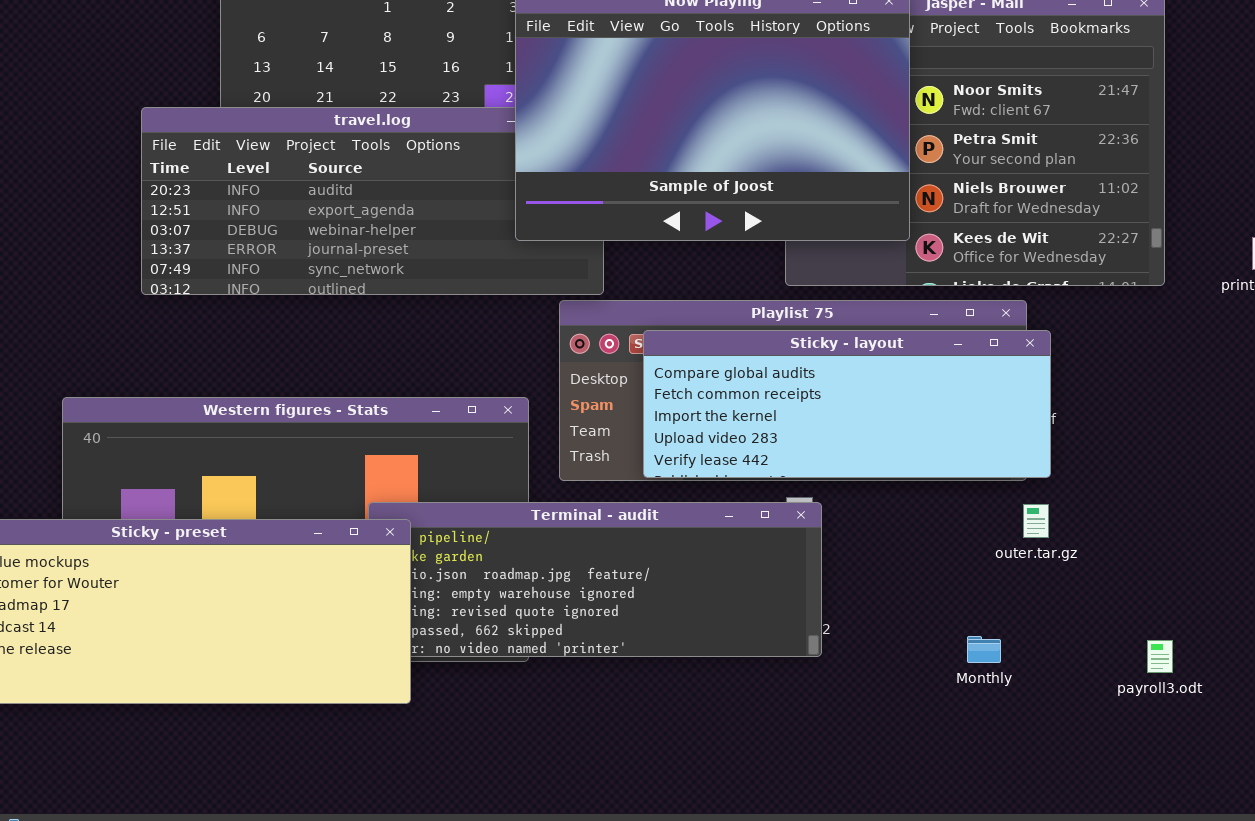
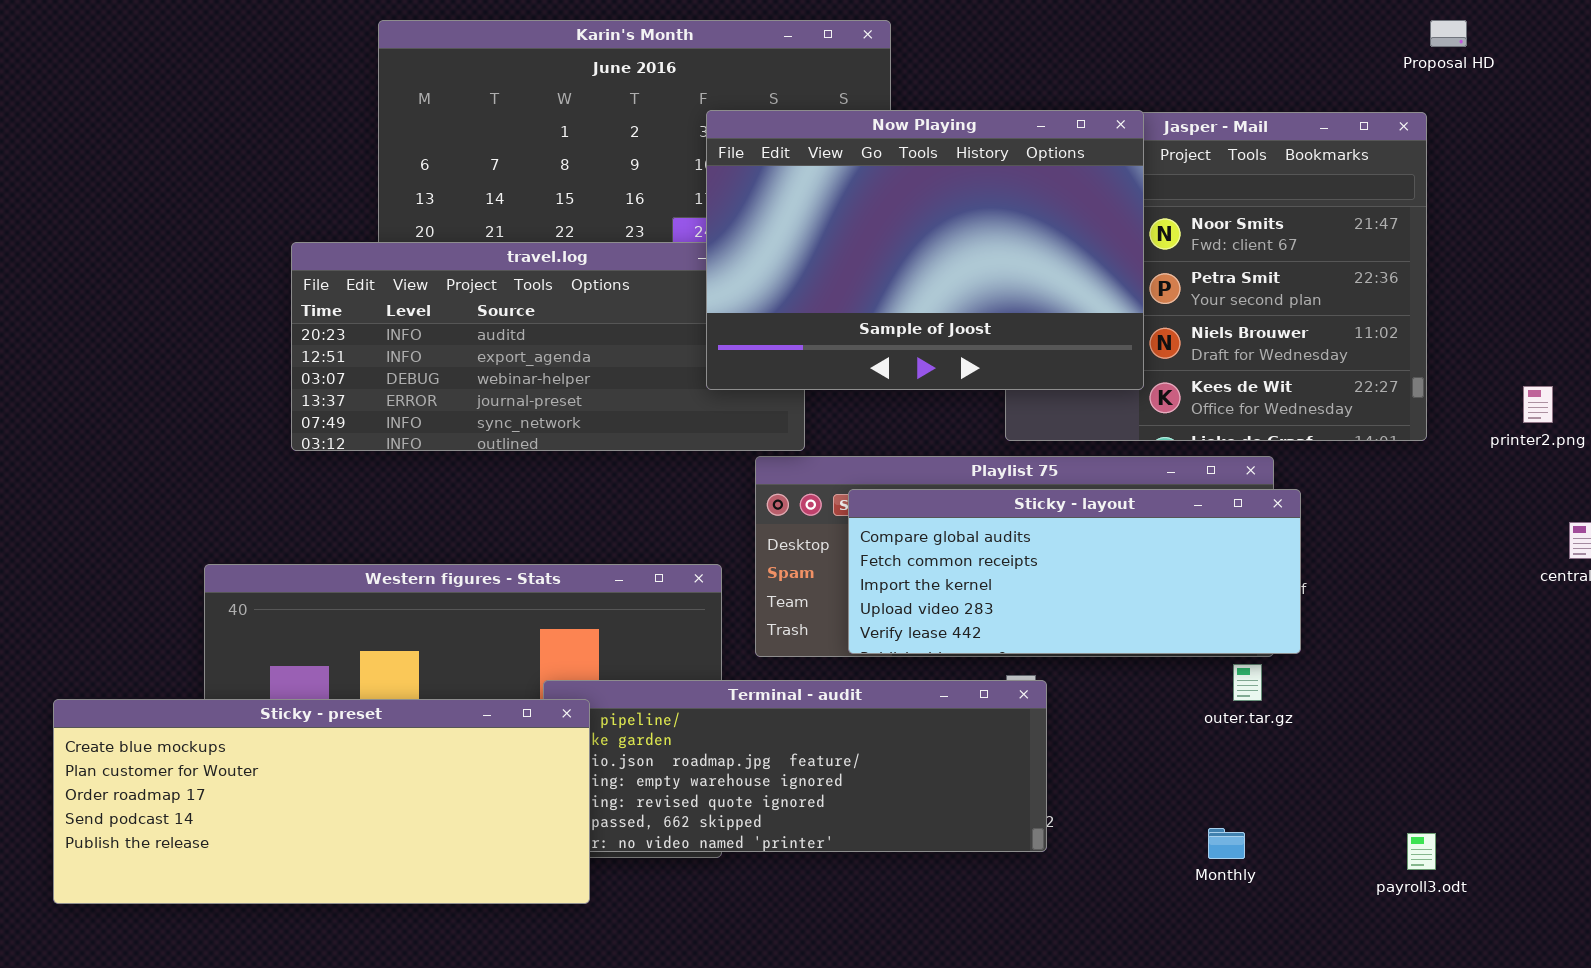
outer.tar.gz: [1023,504,1049,538] -> [1233,664,1262,701], moved

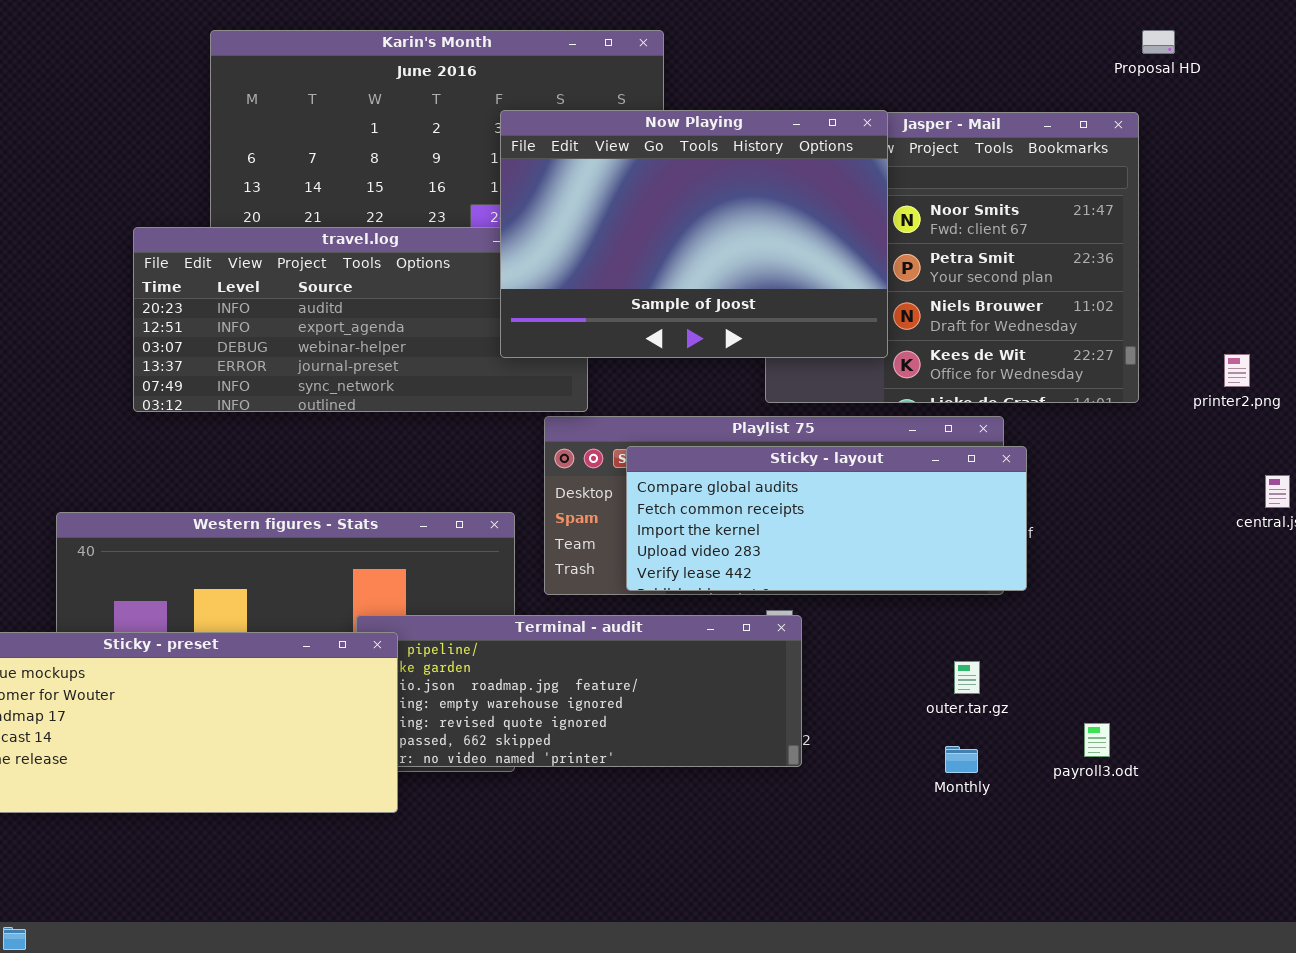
outer.tar.gz: [1233,664,1262,701] -> [954,661,980,694], moved
payroll3.odt: [1407,833,1436,870] -> [1084,723,1110,757], moved

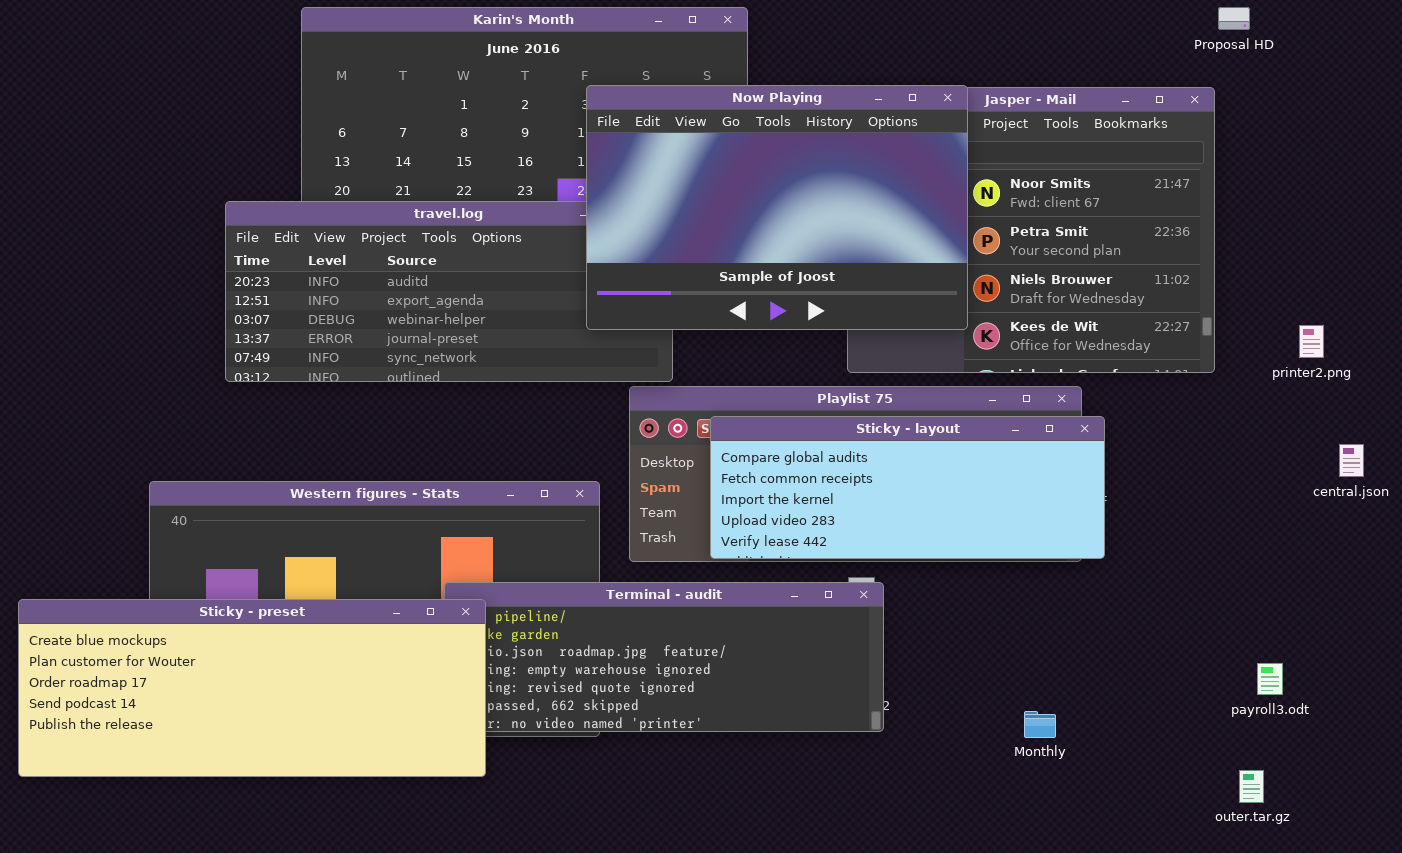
outer.tar.gz: [954,661,980,694] -> [1239,770,1264,803], moved
payroll3.odt: [1084,723,1110,757] -> [1257,663,1283,695], moved

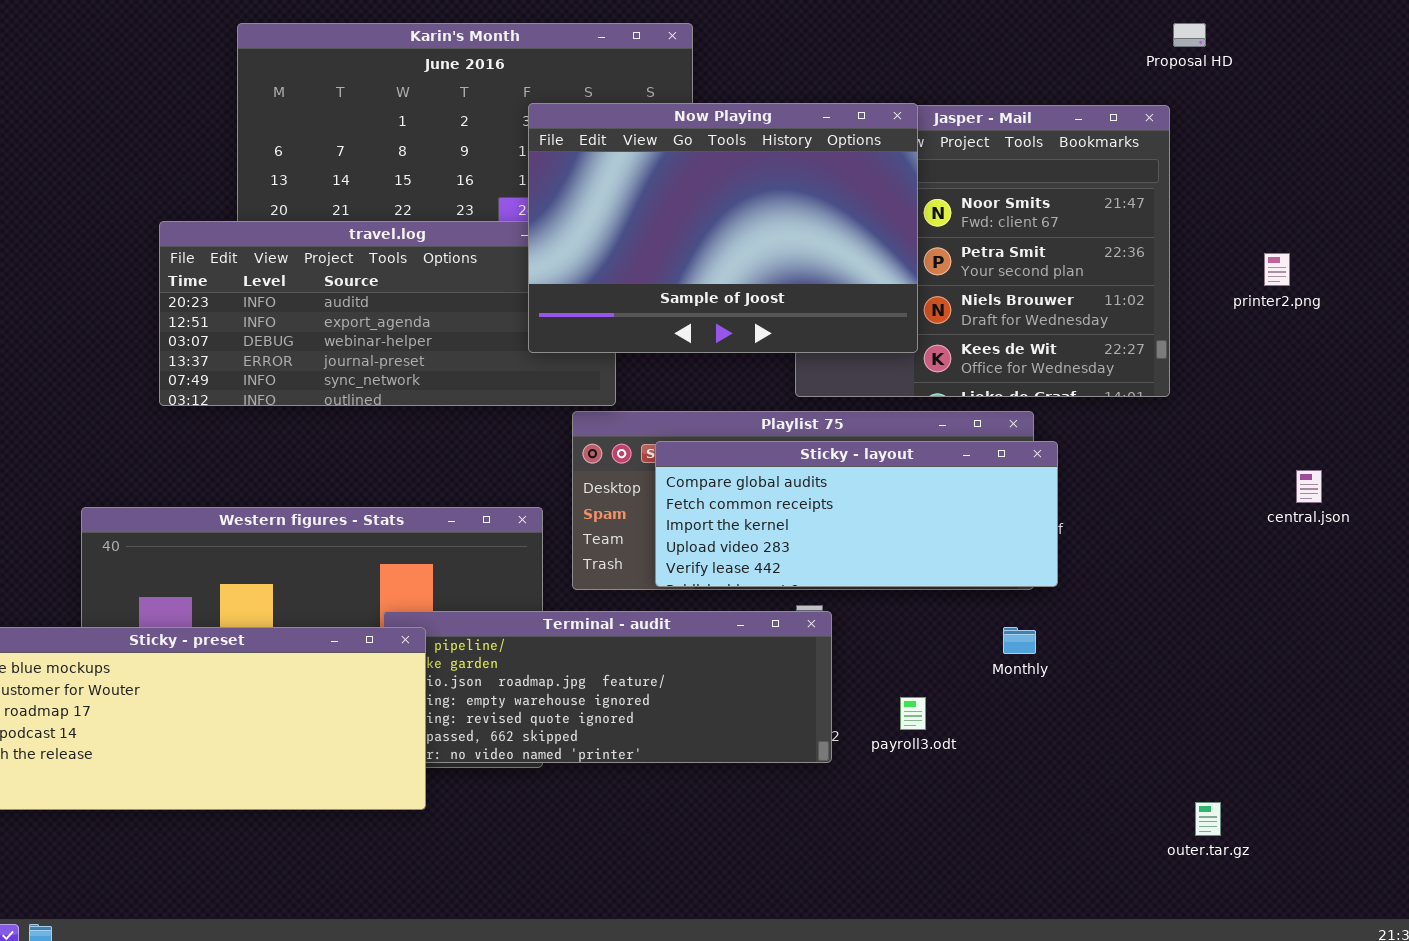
printer2.png: [1299,325,1324,358] -> [1264,253,1290,286], moved
payroll3.odt: [1257,663,1283,695] -> [900,697,926,730], moved
Monthly: [1024,711,1056,738] -> [1003,627,1036,654], moved

